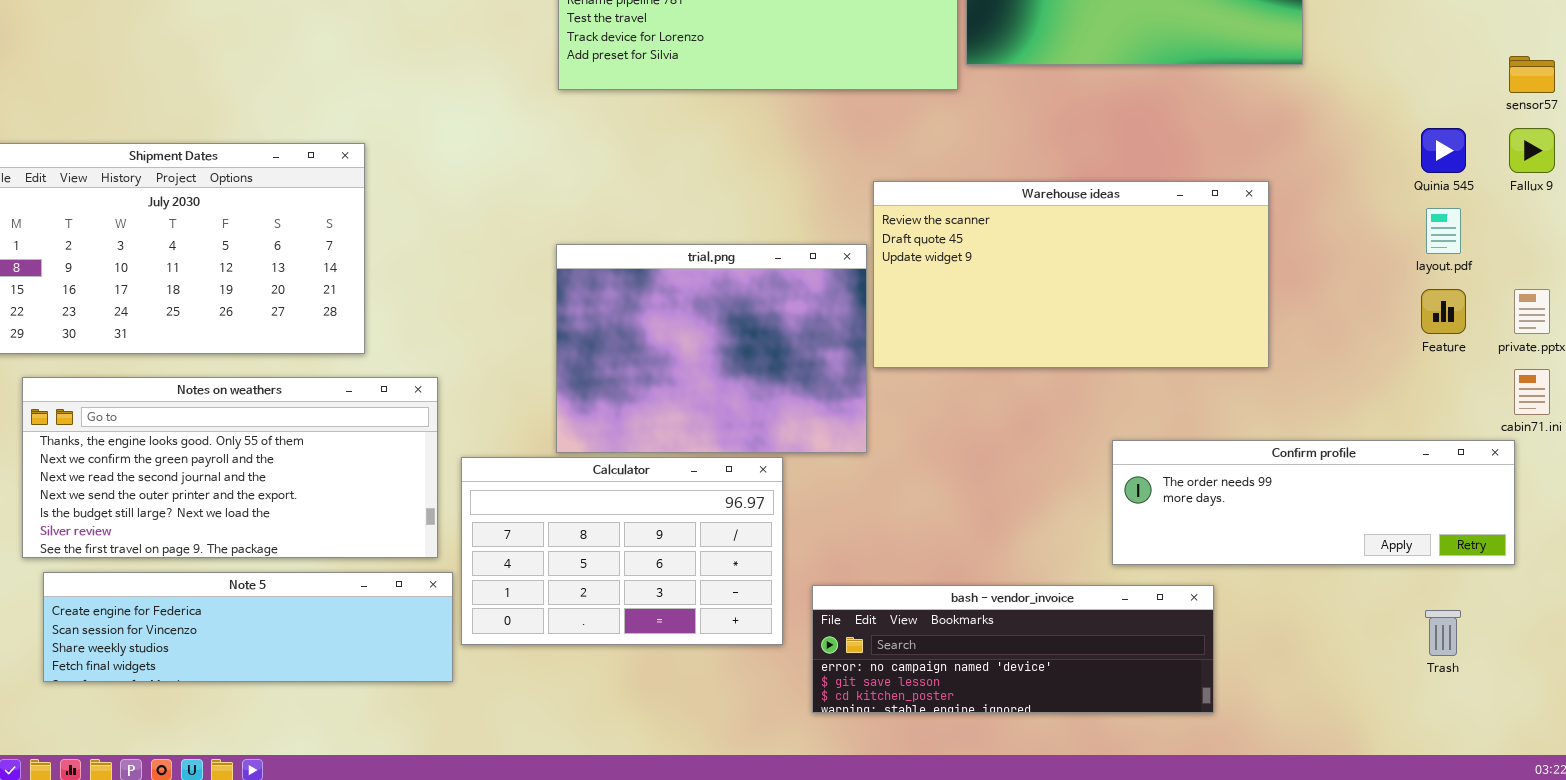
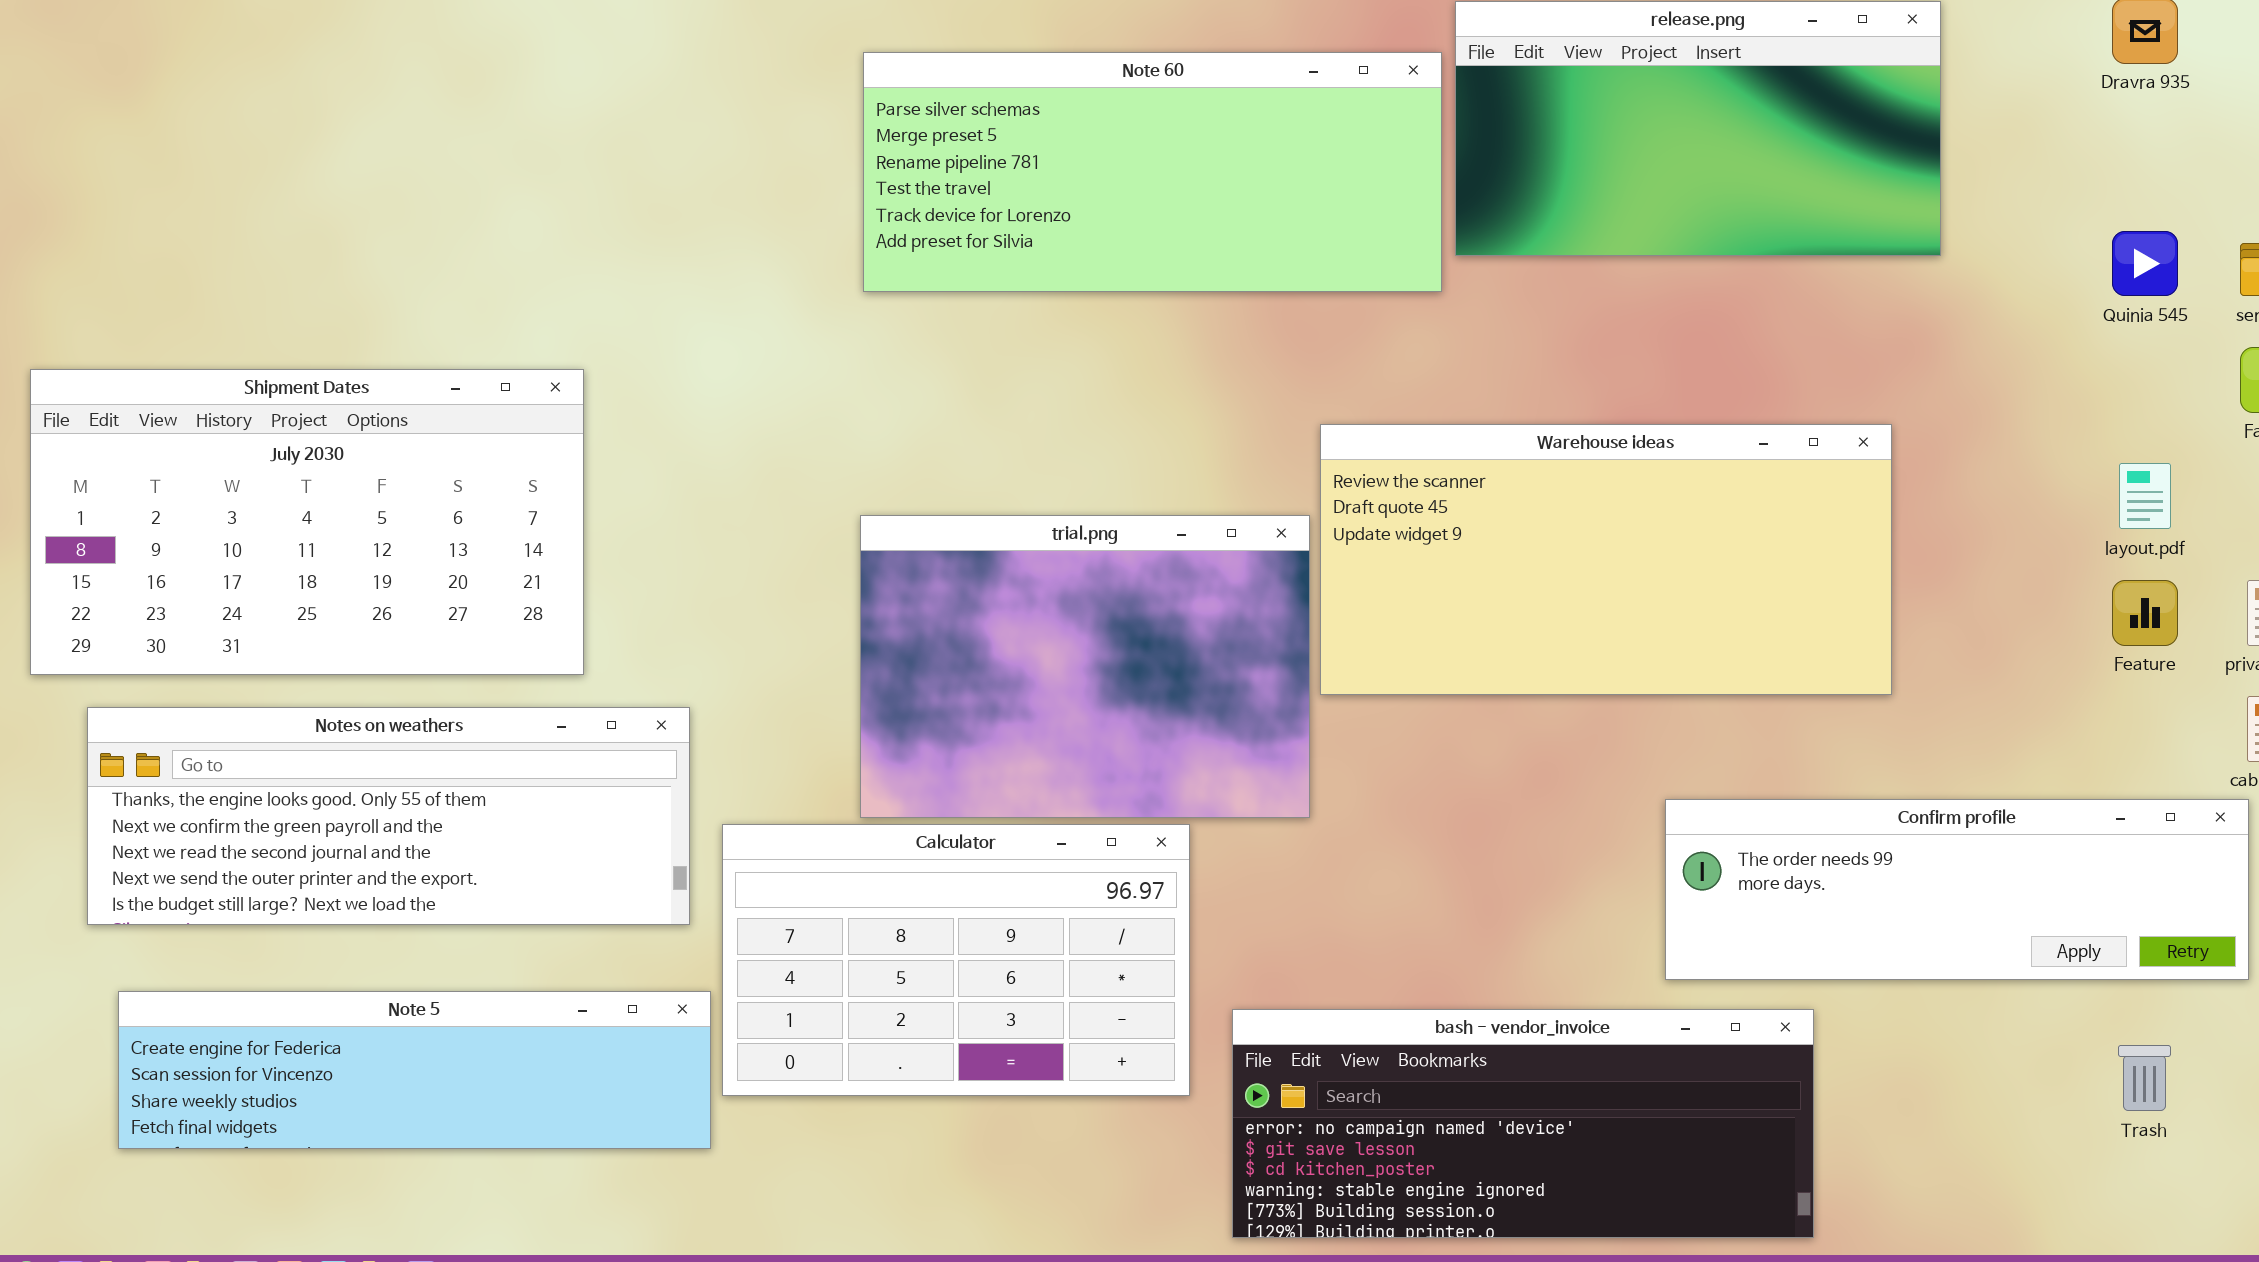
Quinia 545: [1421,128,1466,173] -> [2112,231,2178,296], moved
Notes on weathers: [22,377,438,558] -> [87,707,690,925], resized
bash - vendor_invoice: [812,585,1214,713] -> [1232,1009,1814,1238], resized

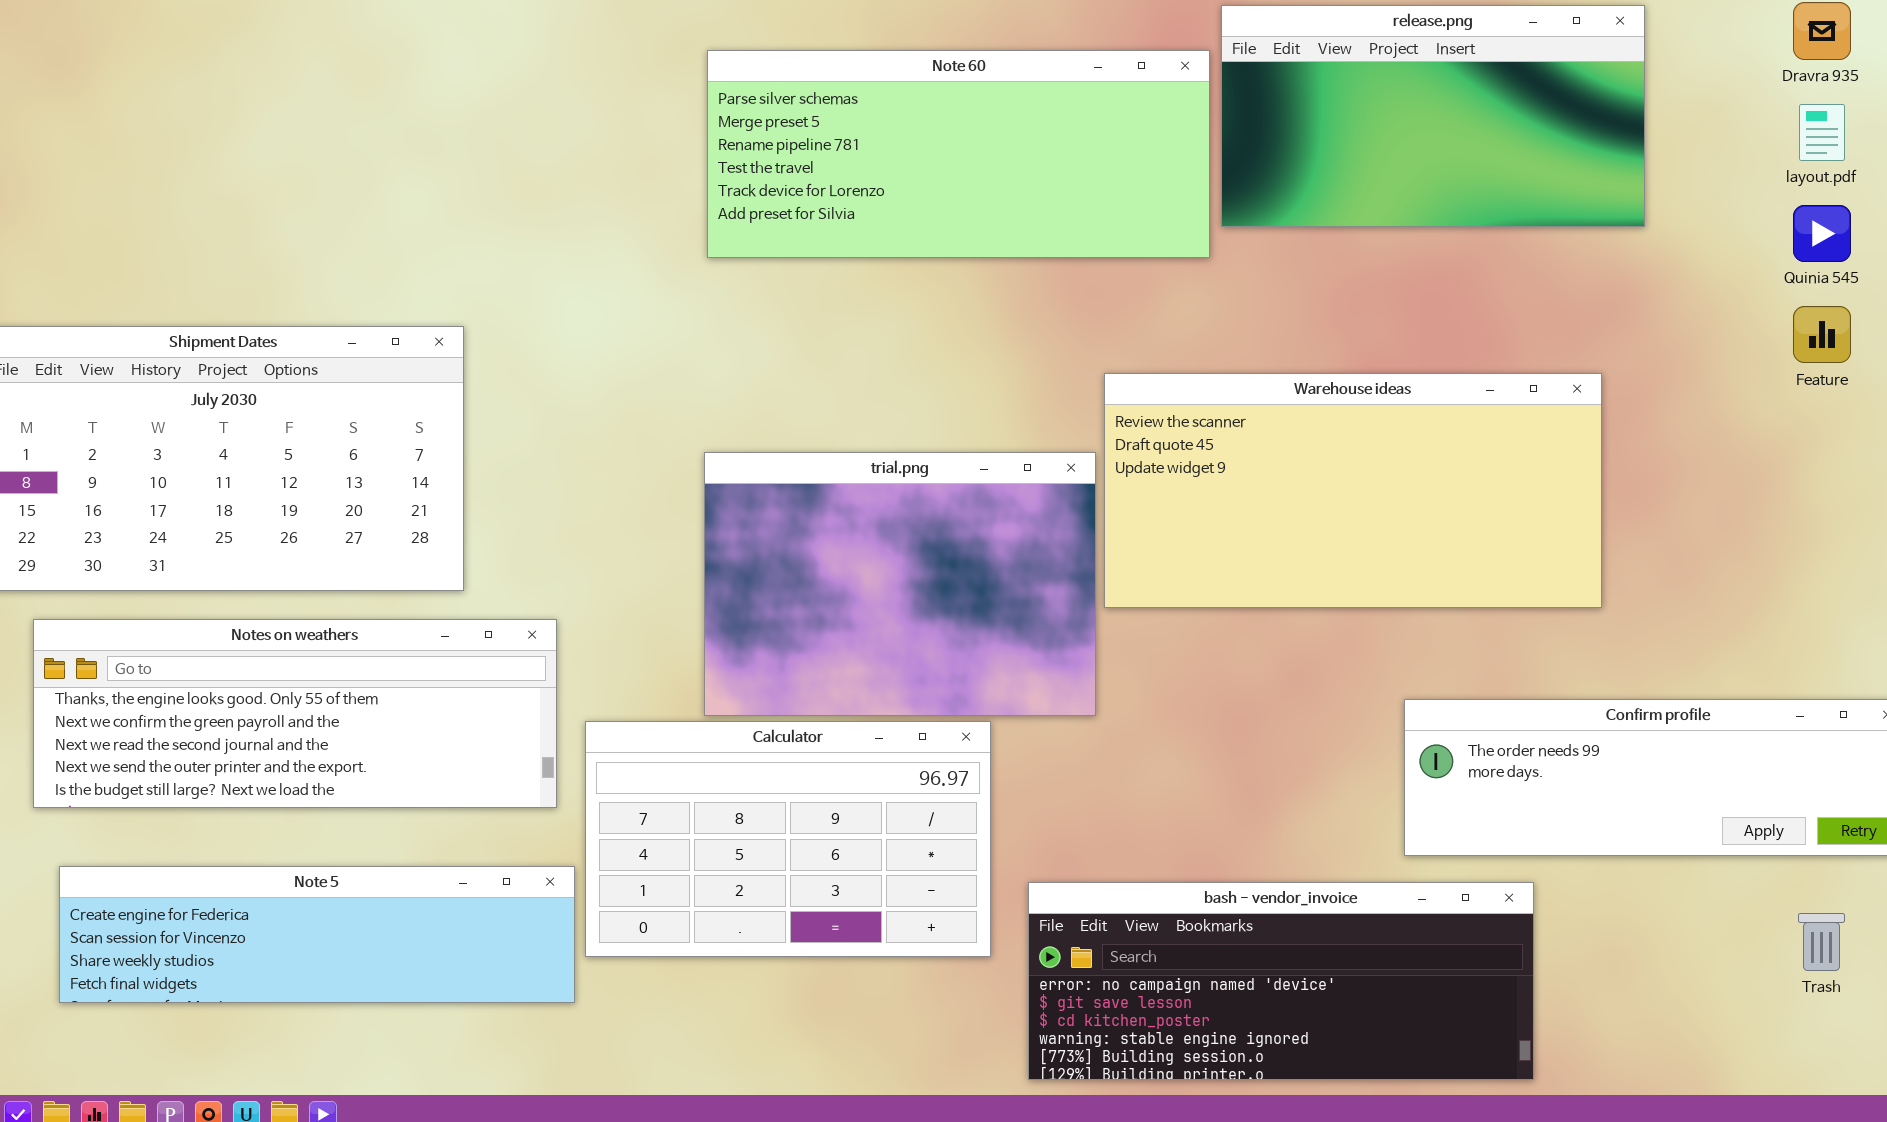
layout.pdf: [2119,463,2171,529] -> [1799,104,1845,161], moved
Feature: [2112,580,2178,646] -> [1793,306,1851,363], moved

